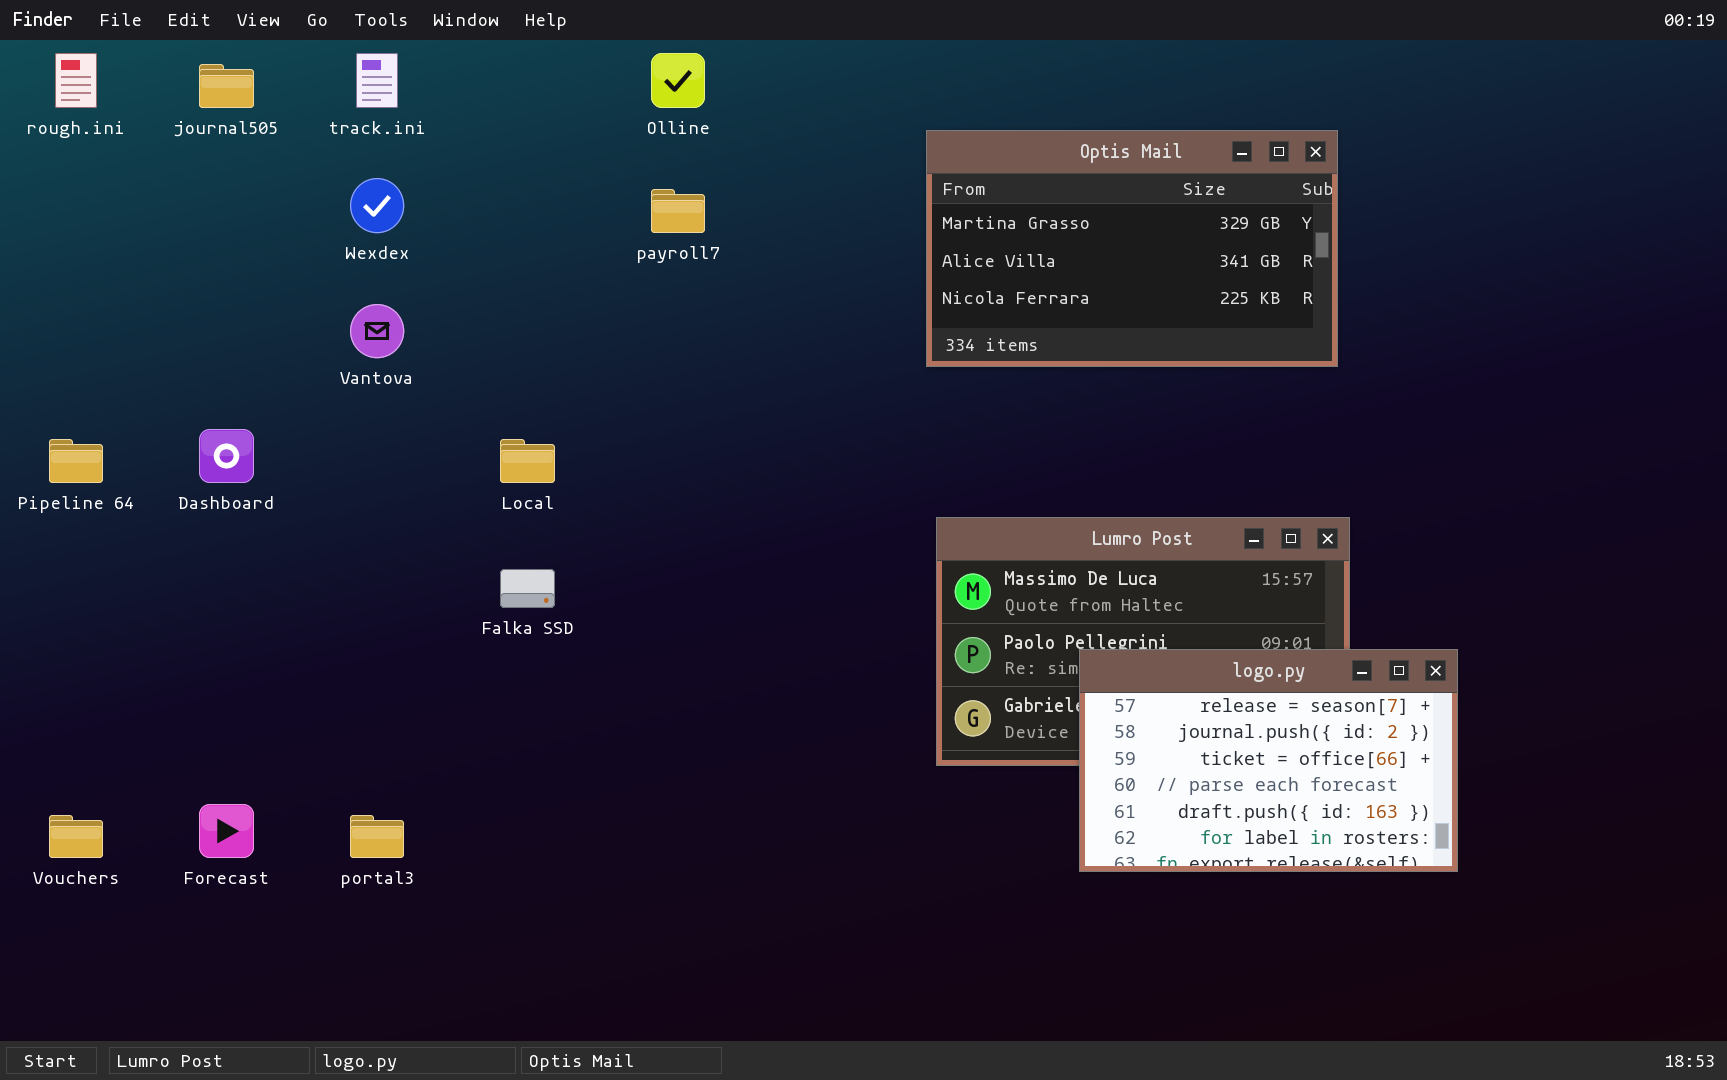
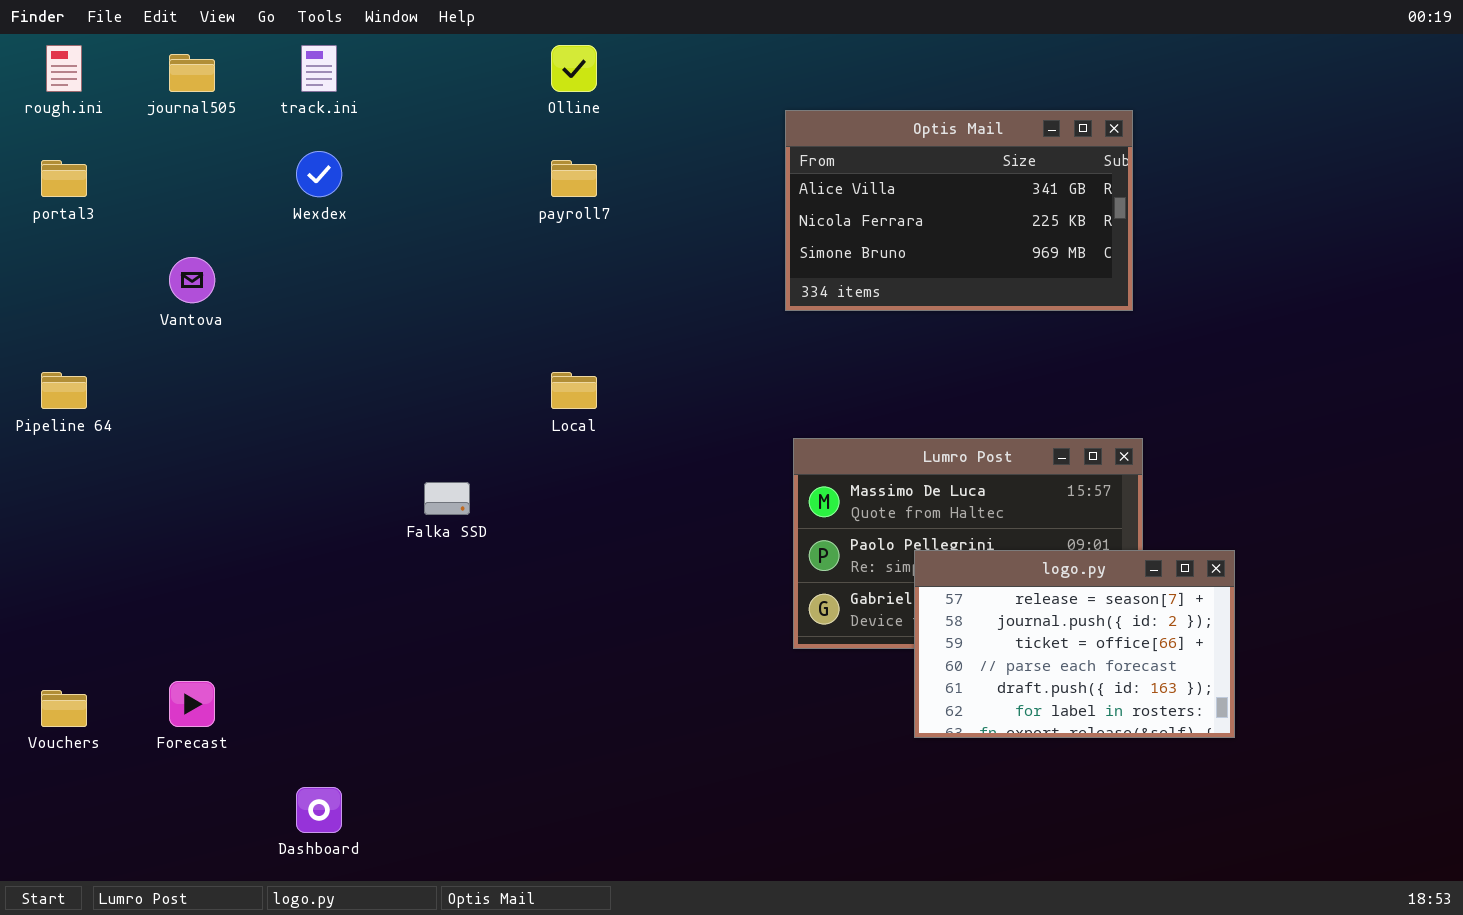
Optis Mail: [926,130,1338,367] -> [785,110,1133,311], scrolled down 1 row
Vantova: [350,304,404,358] -> [169,257,215,303], moved
Dashboard: [199,429,254,483] -> [296,787,342,833], moved
Local: [500,439,555,483] -> [551,372,597,409], moved
portal3: [350,815,404,858] -> [41,160,87,197], moved

